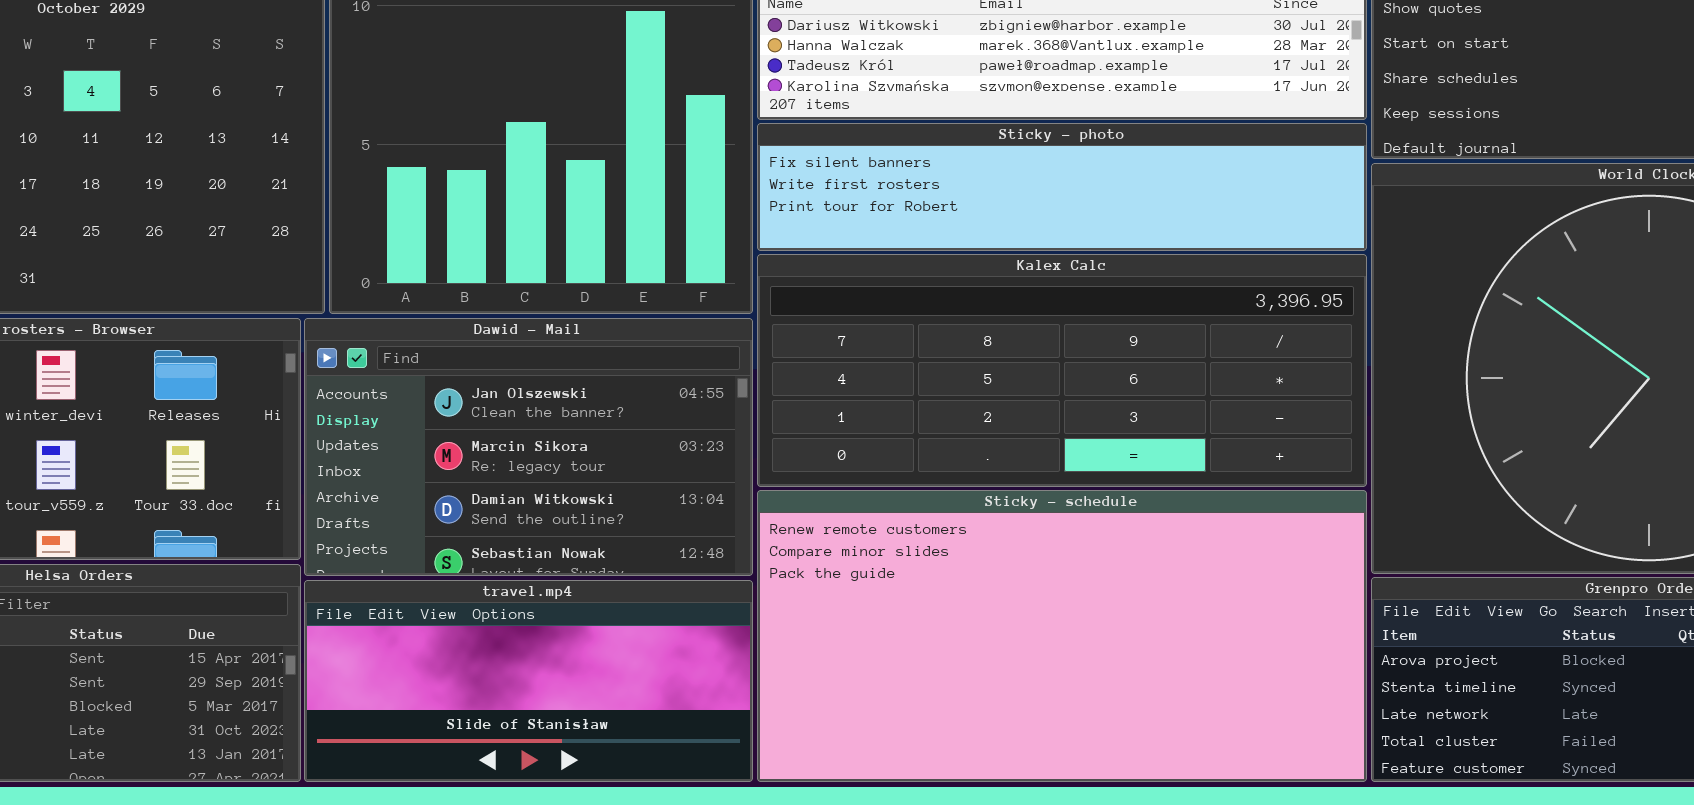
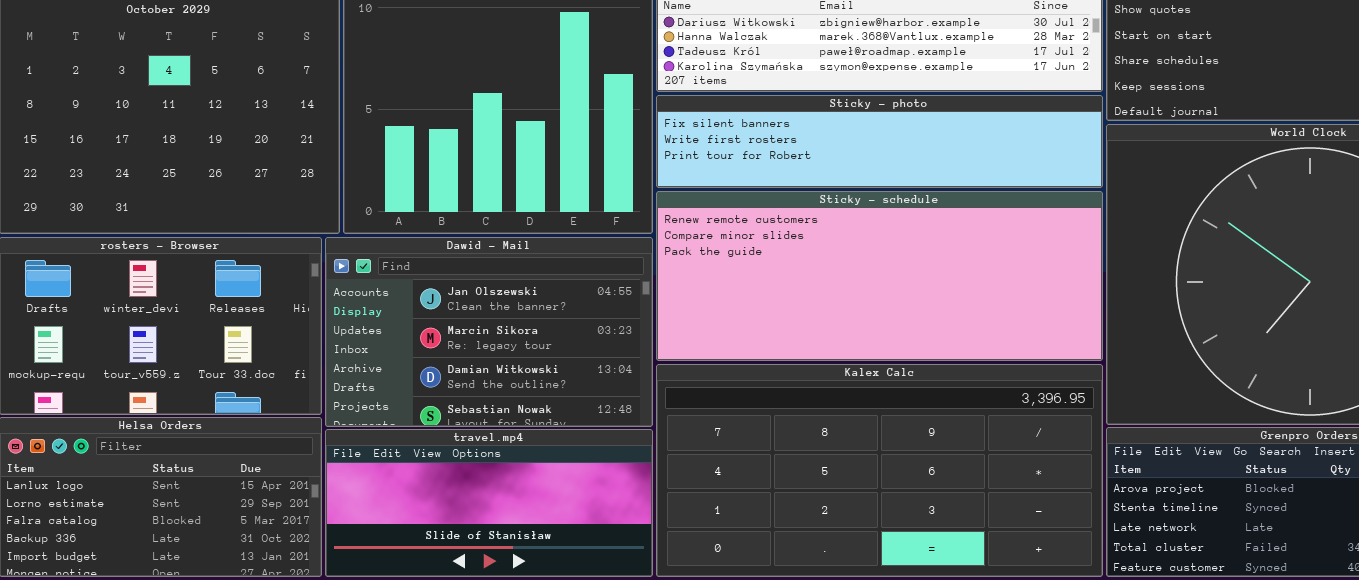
Kalex Calc: [757,254,1367,487] -> [656,364,1103,577], moved, resized
Sticky - schedule: [757,490,1367,782] -> [656,191,1103,361], moved, resized

